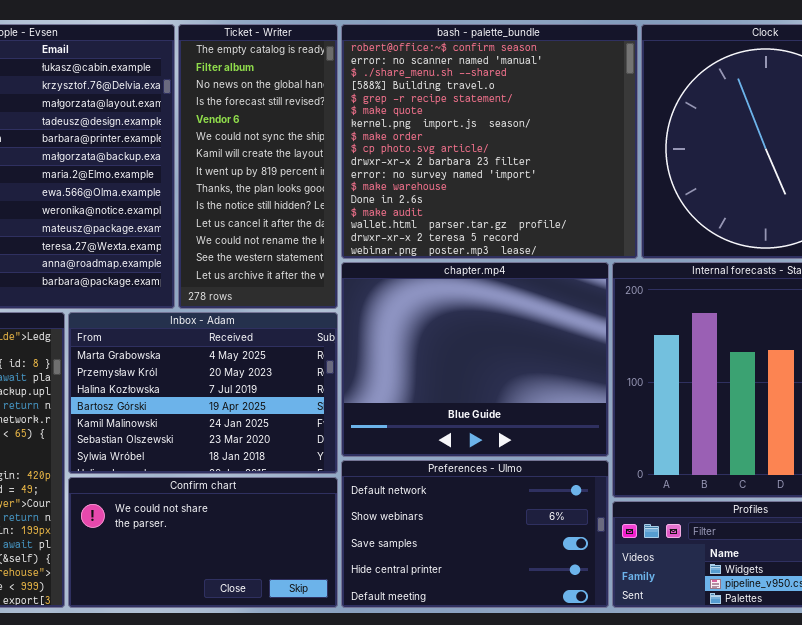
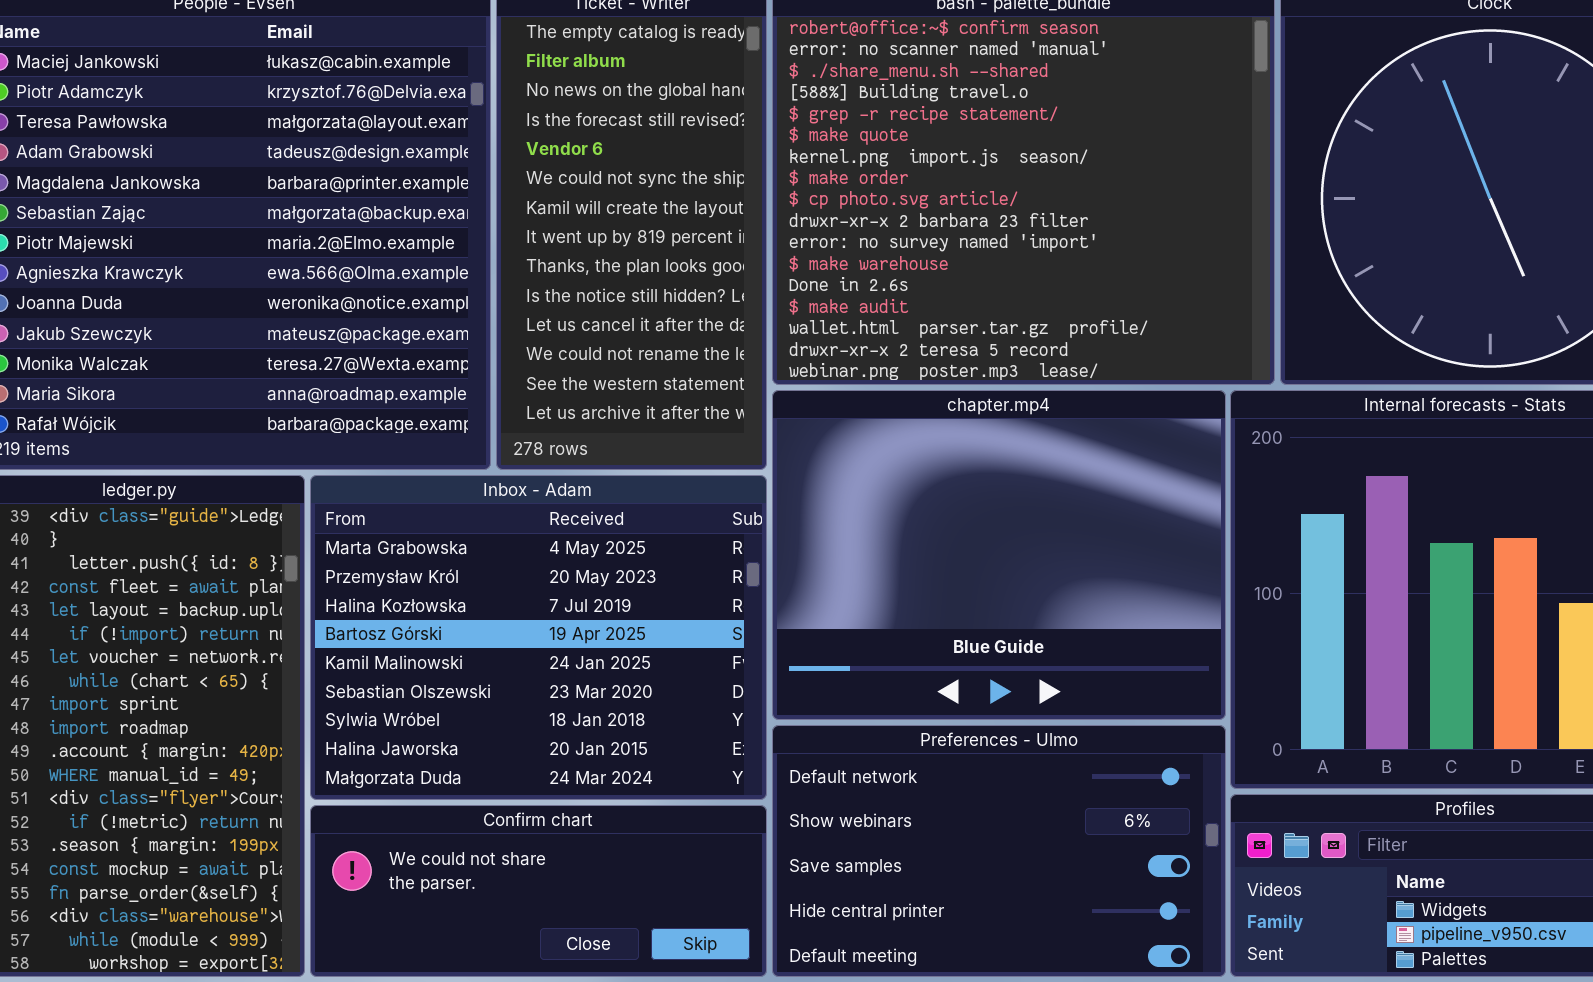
Inbox - Adam: [68,312,338,474] -> [310,475,767,800], resized
Confirm chart: [68,477,338,608] -> [310,805,767,977], resized

